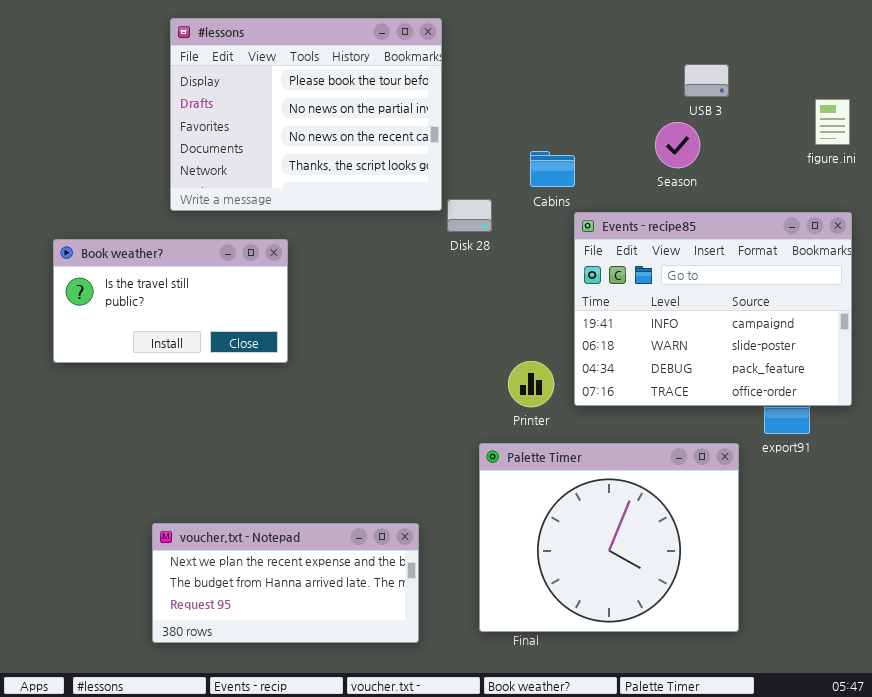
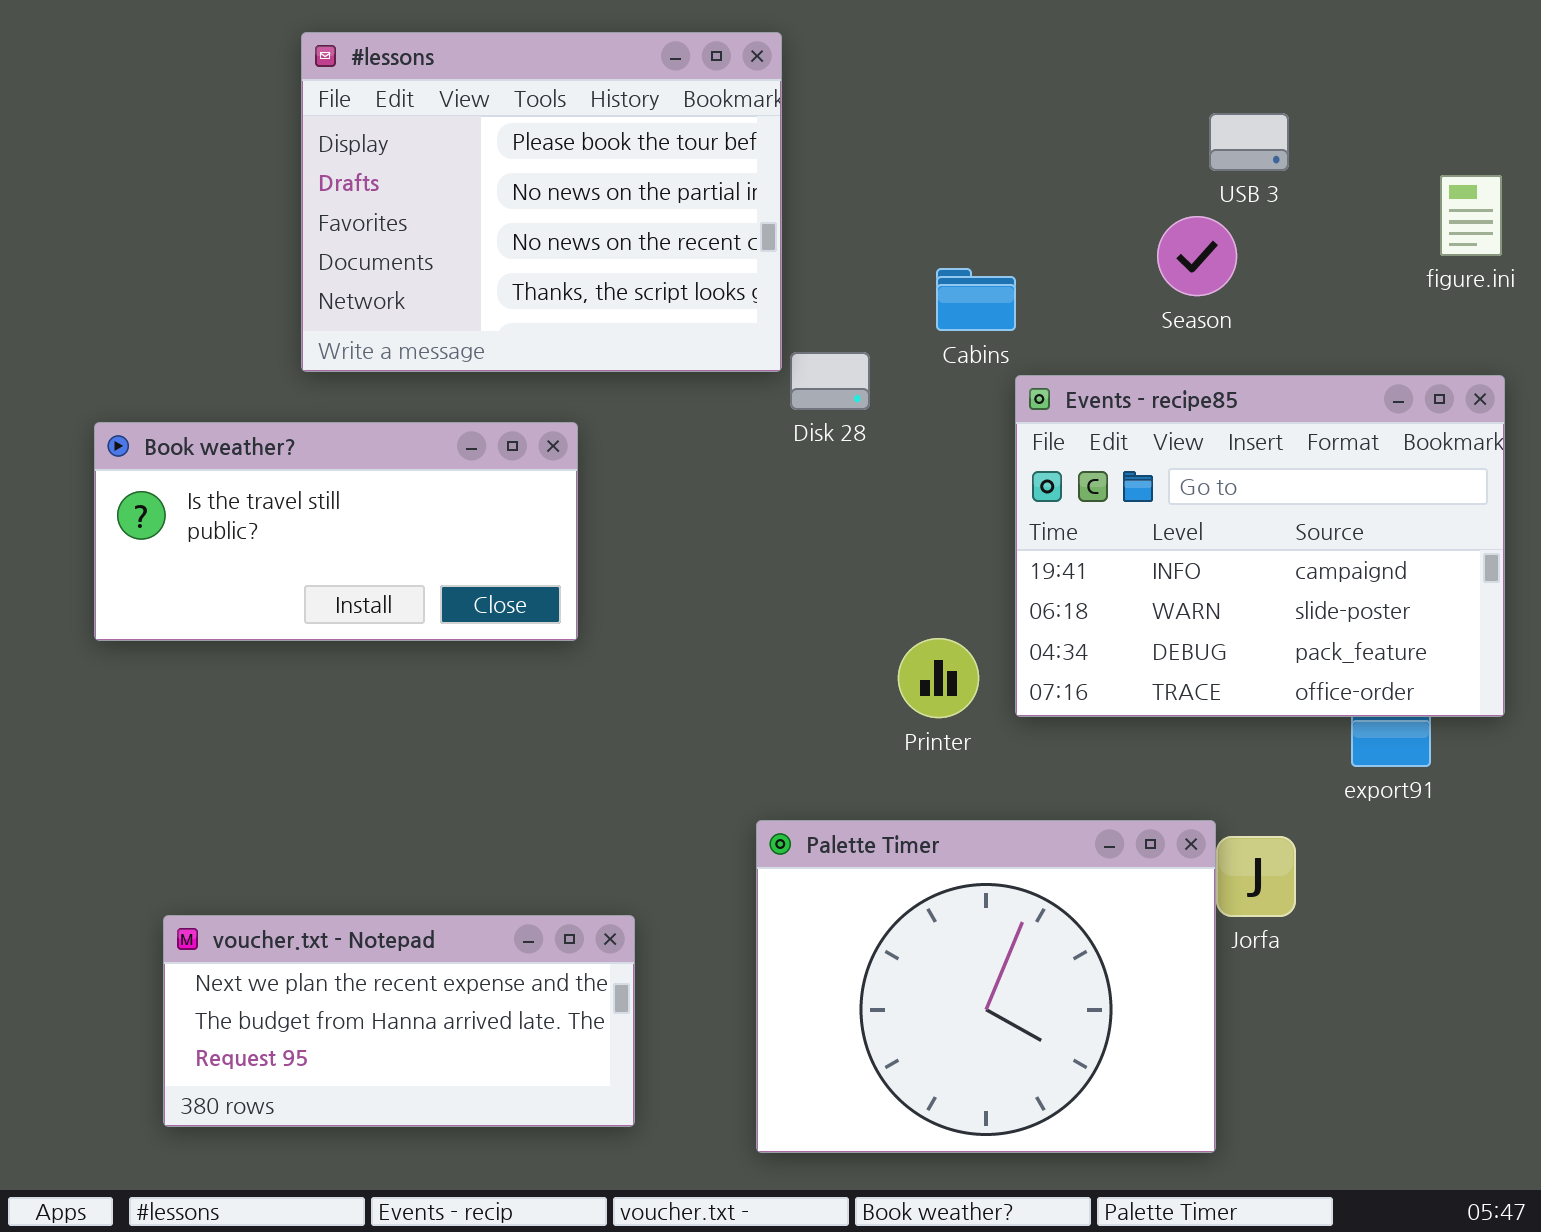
Book weather?: [53,239,288,363] -> [94,422,578,641], resized
Palette Timer: [479,443,739,632] -> [756,820,1216,1153], moved
voucher.txt - Notepad: [152,523,419,643] -> [163,915,635,1127], moved

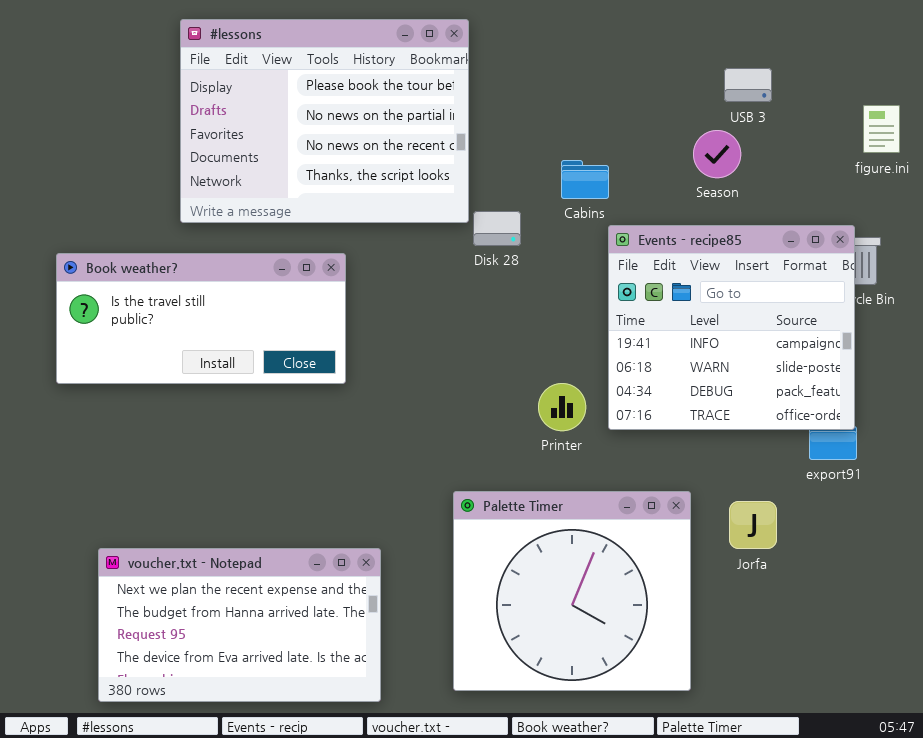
Events - recipe85: [1015,375,1505,717] -> [608,225,855,430], resized
Palette Timer: [756,820,1216,1153] -> [453,491,691,691], resized
voucher.txt - Notepad: [163,915,635,1127] -> [98,548,381,702], resized

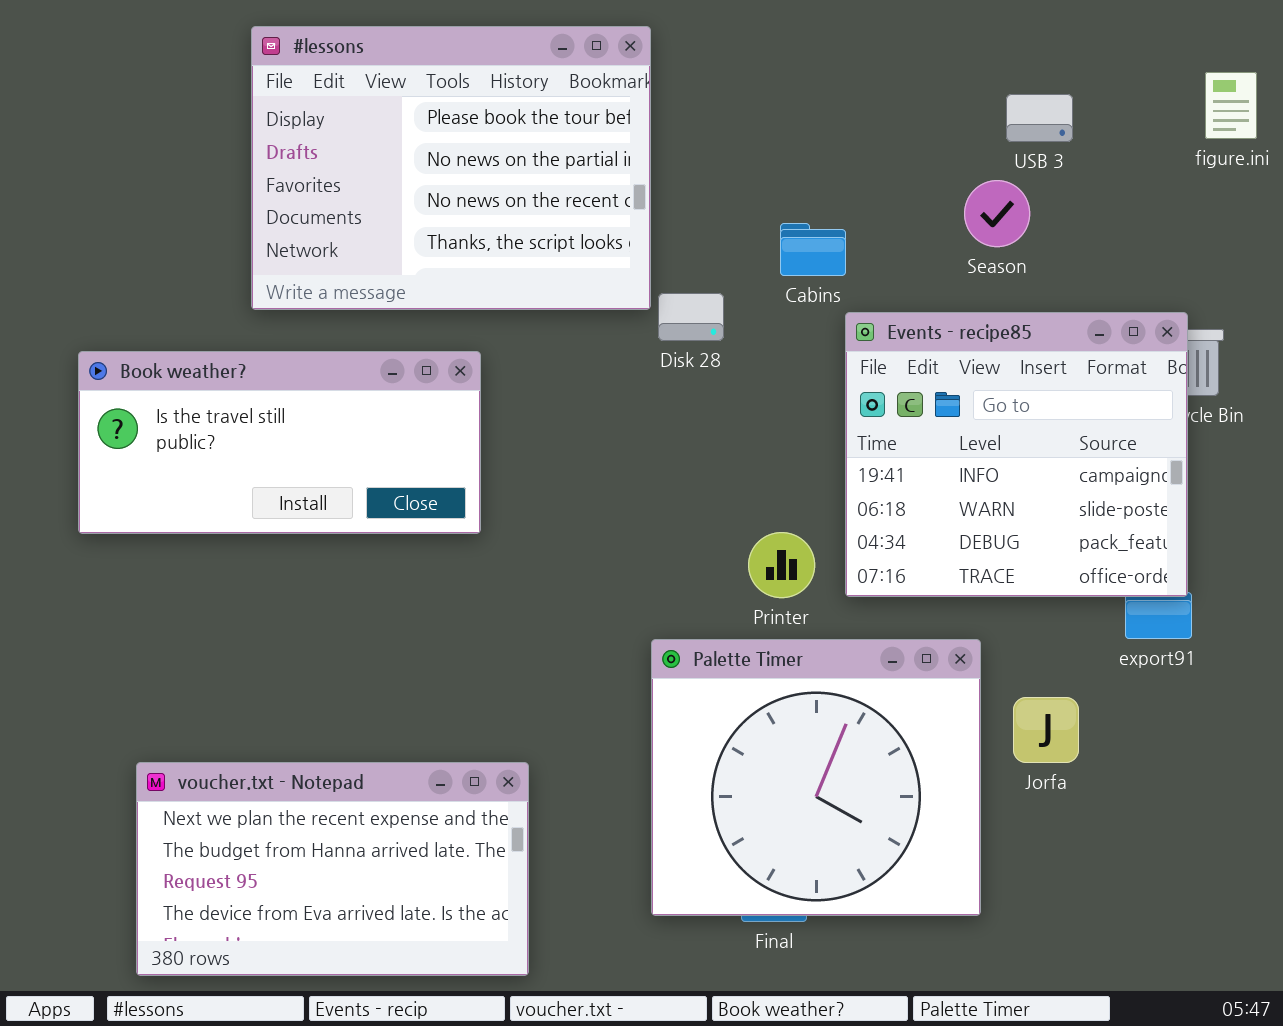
figure.ini: [863,105,900,153] -> [1205,72,1257,139], moved
Palette Timer: [453,491,691,691] -> [651,639,981,916], moved

